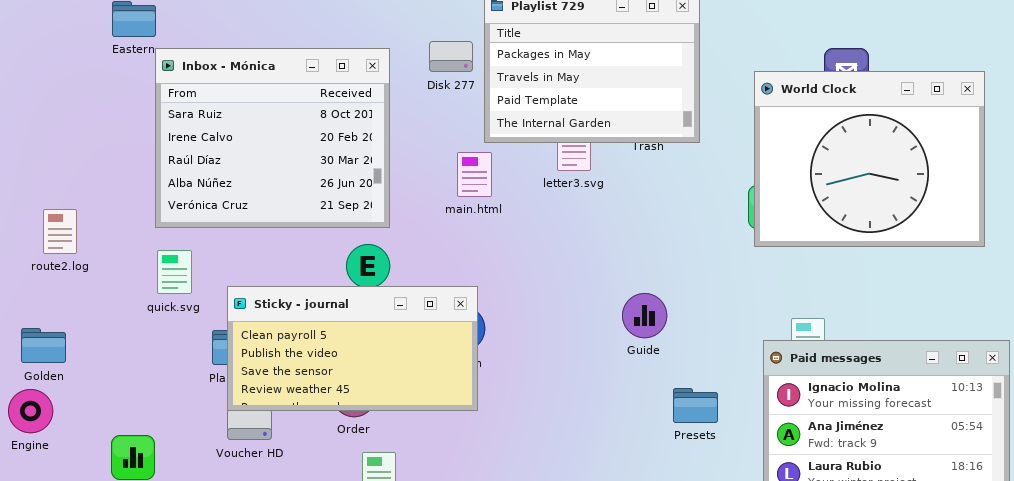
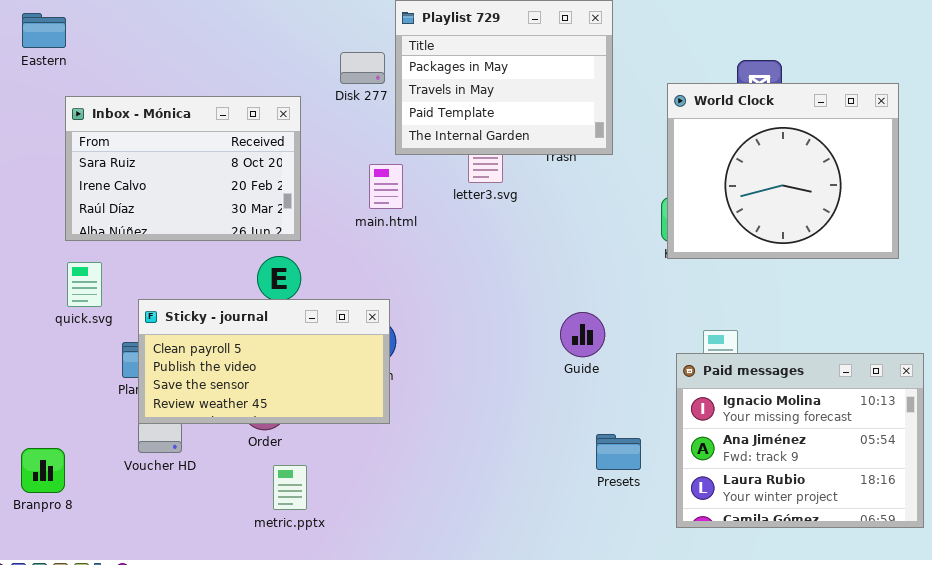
Inbox - Mónica: [155,48,390,228] -> [65,96,301,241], resized
Guide: [622,293,667,338] -> [560,312,605,357], moved
Presets: [673,388,718,423] -> [596,434,641,470], moved

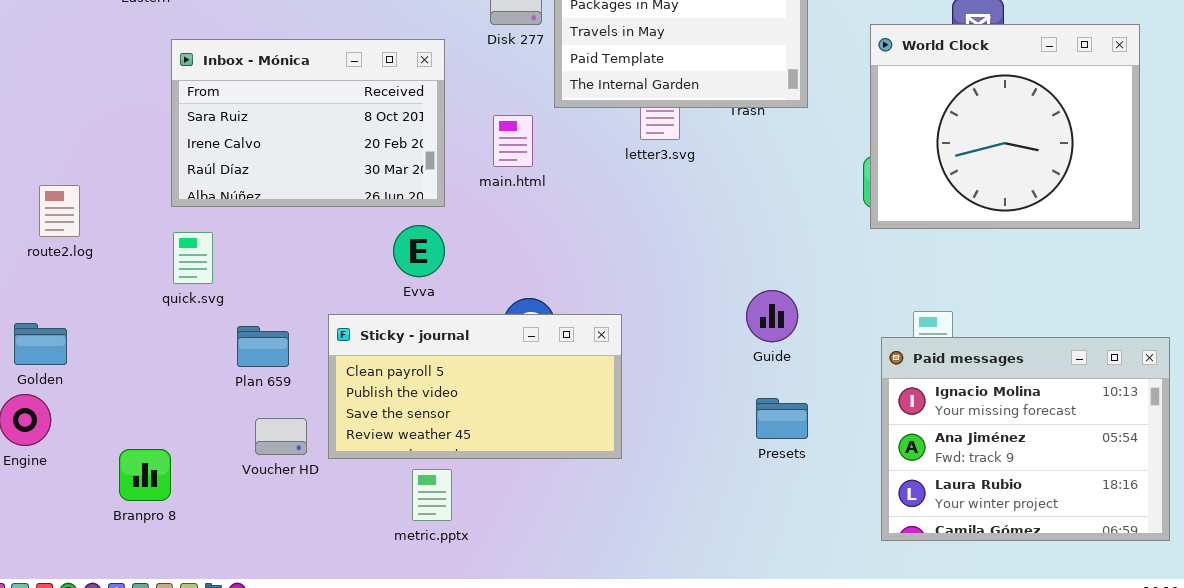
main.html: [369,164,403,209] -> [493,115,533,167], moved
Sticky - journal: [138,299,390,424] -> [328,314,622,459], moved
Presets: [596,434,641,470] -> [756,398,808,439], moved

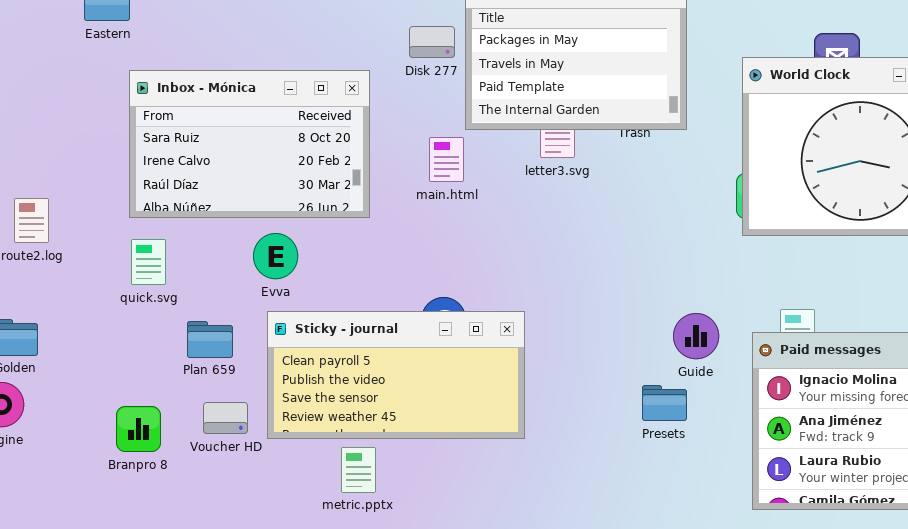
main.html: [493,115,533,167] -> [429,137,464,182], moved
Evva: [393,225,445,277] -> [253,233,298,279], moved
Guide: [746,290,798,342] -> [673,313,719,359], moved
Branpro 8: [119,449,171,501] -> [116,406,161,452], moved

